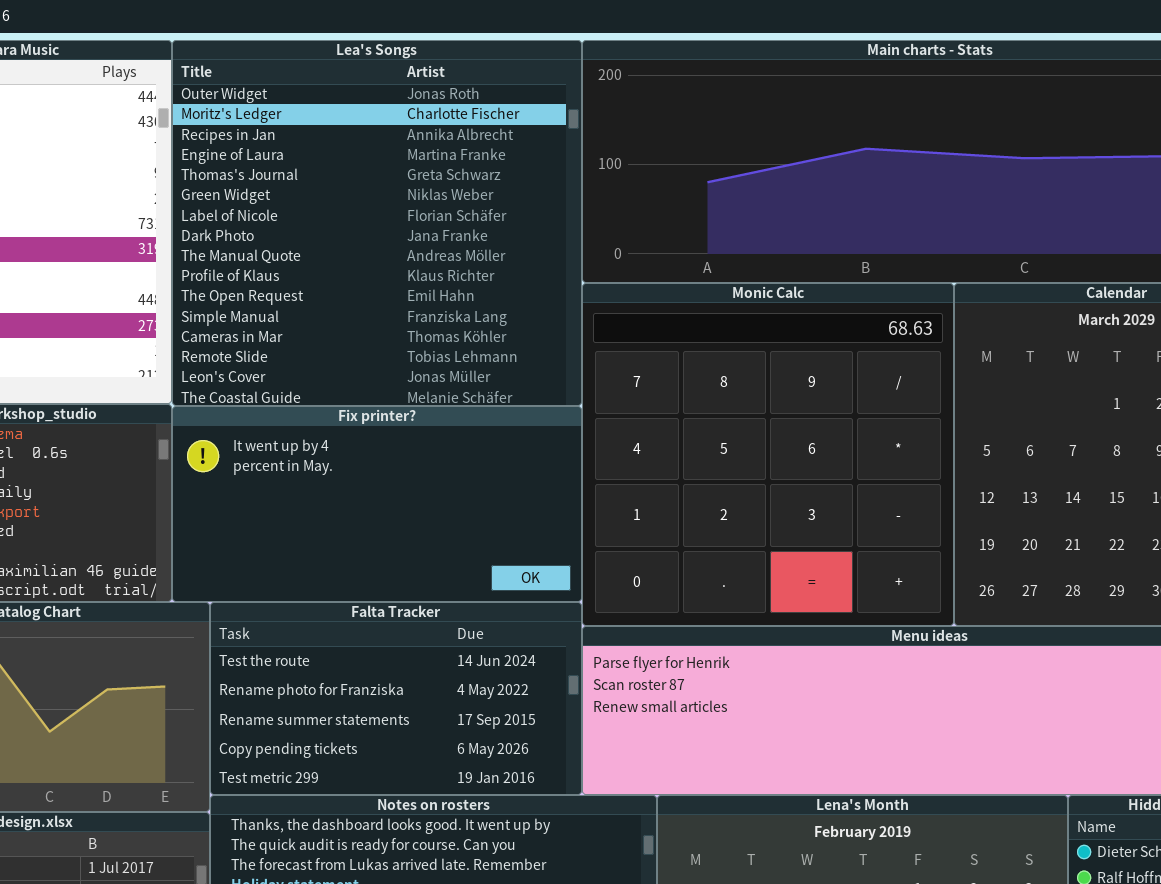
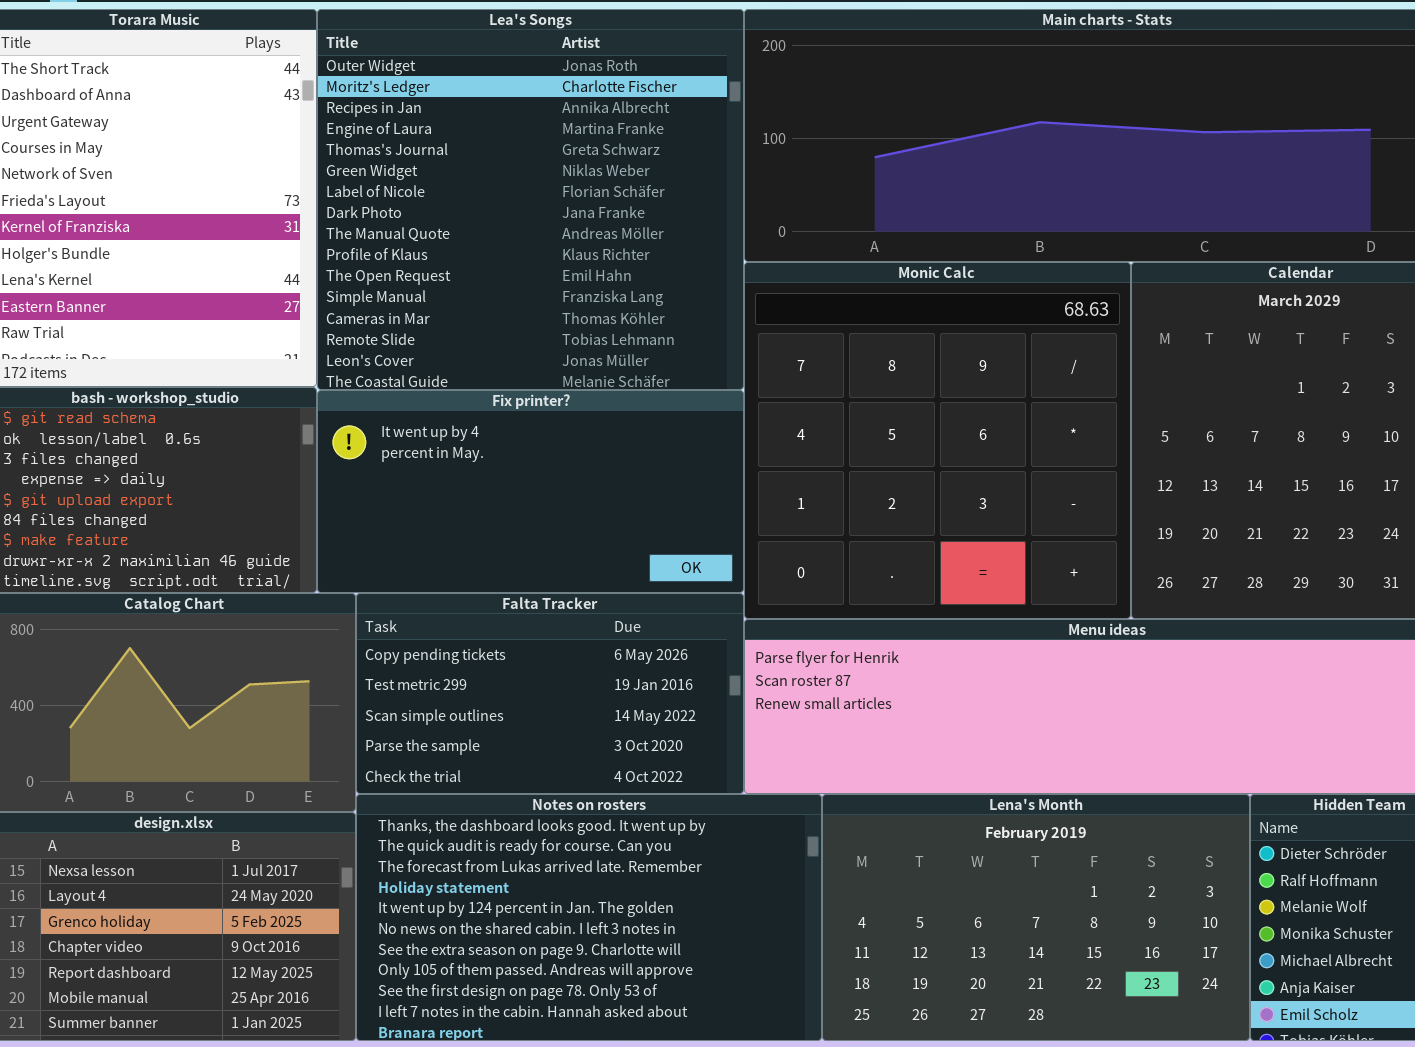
Falta Tracker: [210,602,582,795] -> [356,593,744,794], scrolled down 3 rows

